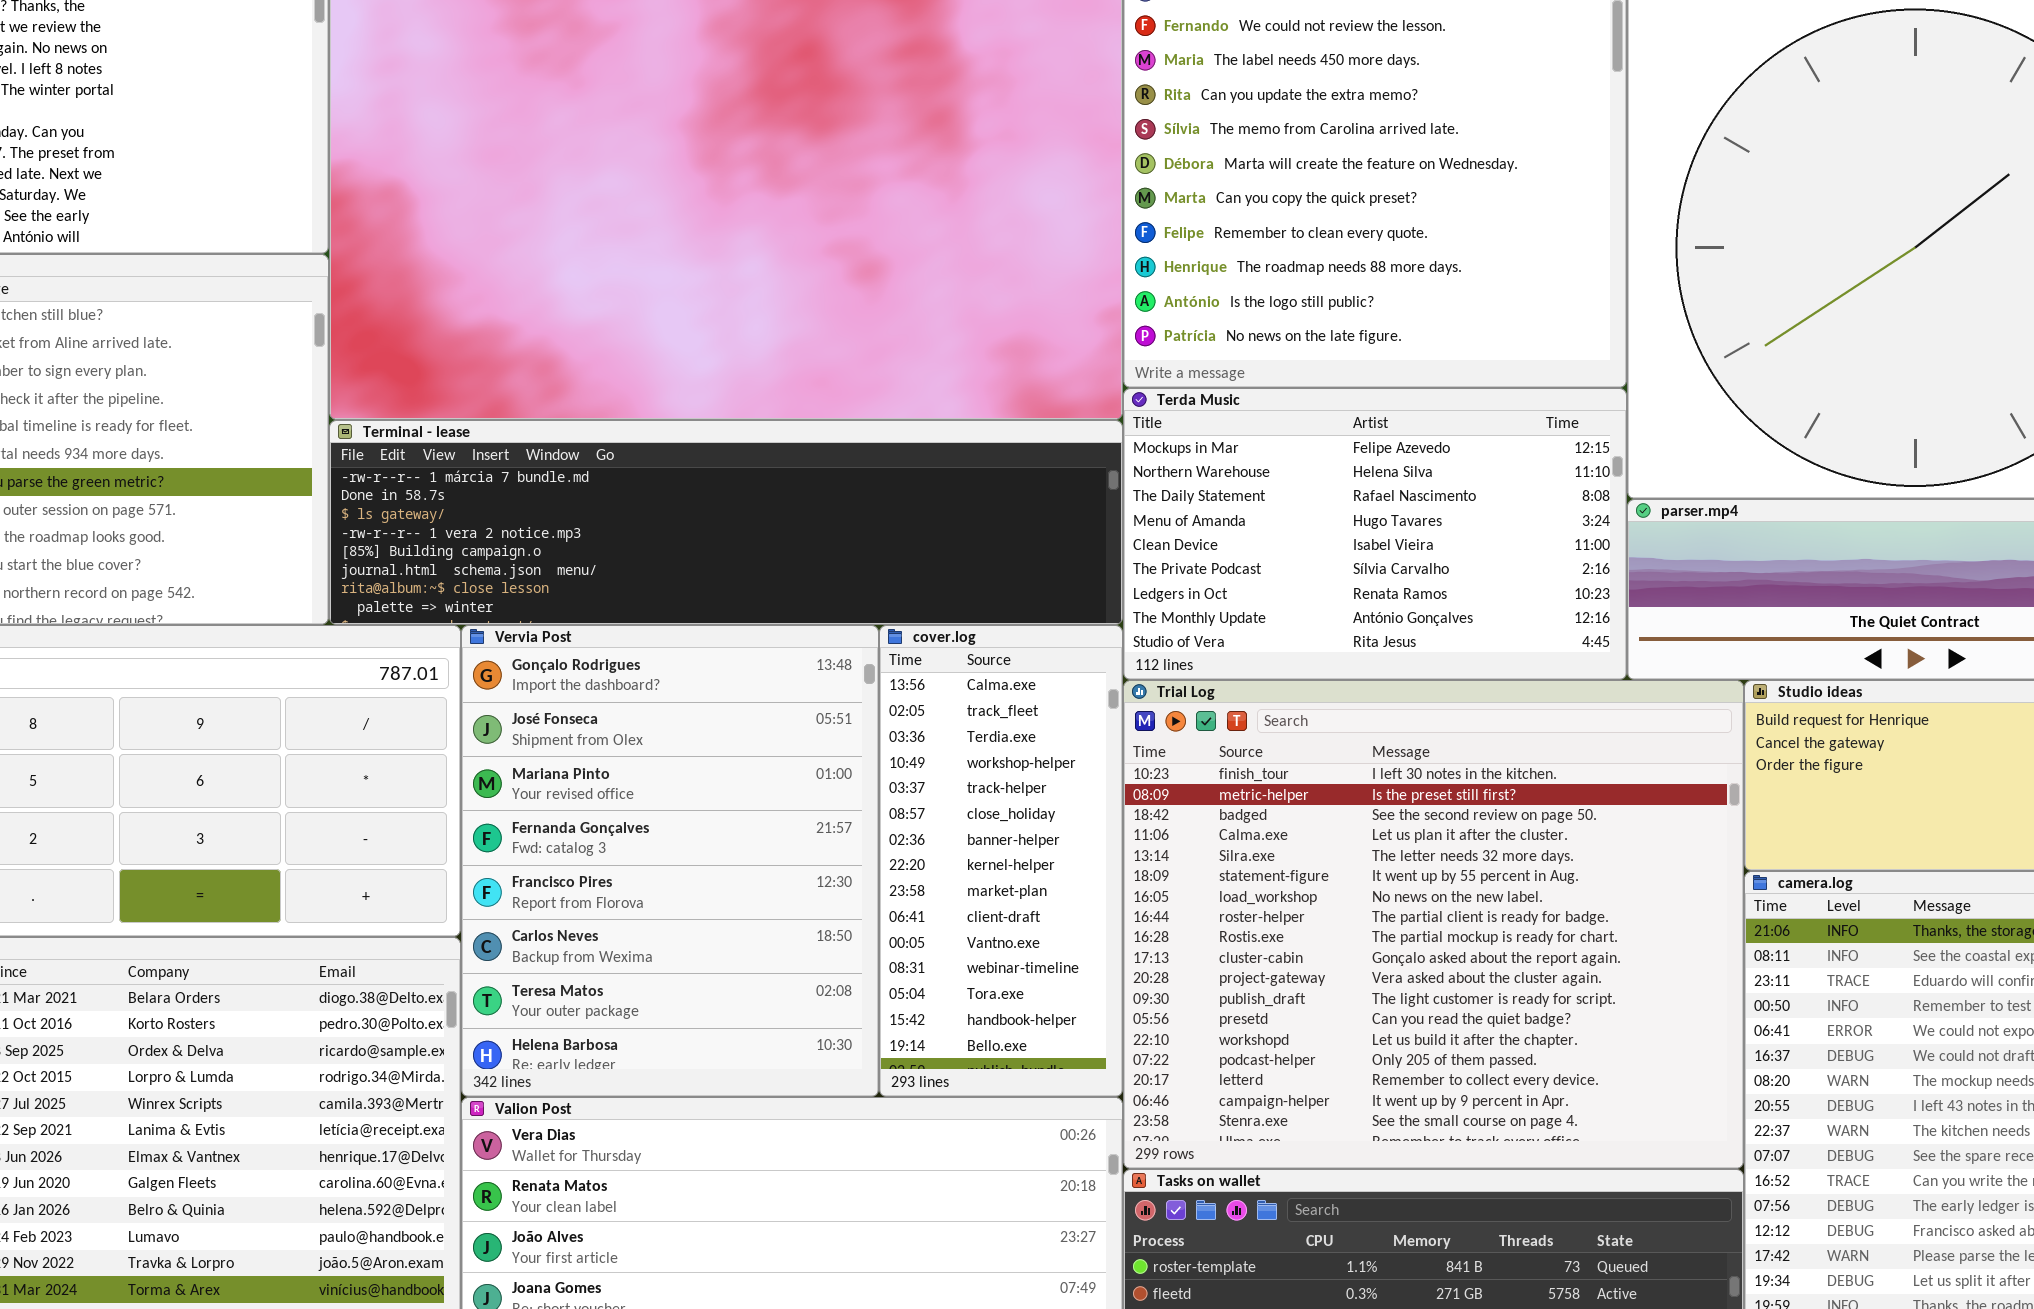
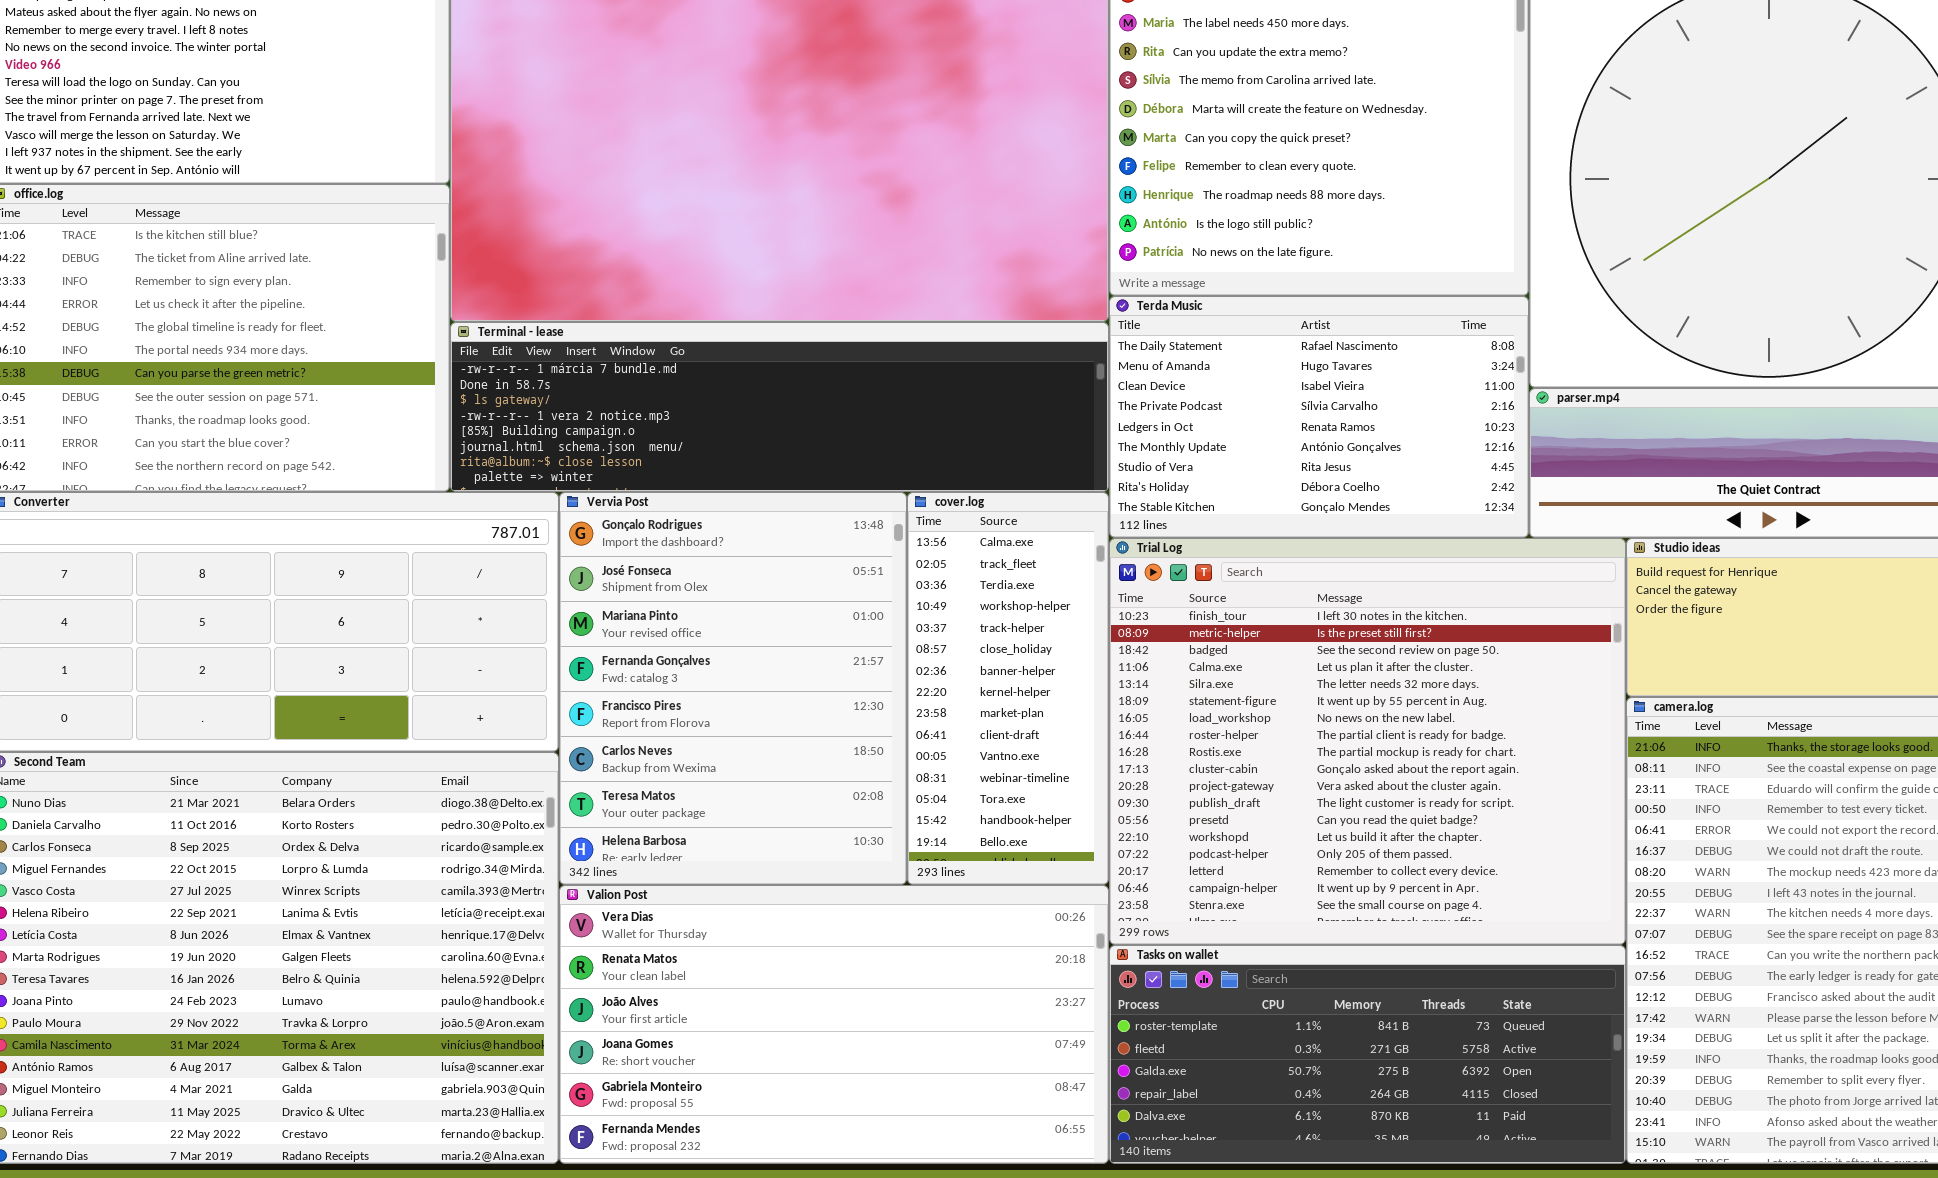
Terda Music: [1123,388,1627,680] -> [1109,296,1529,538], scrolled down 2 rows

